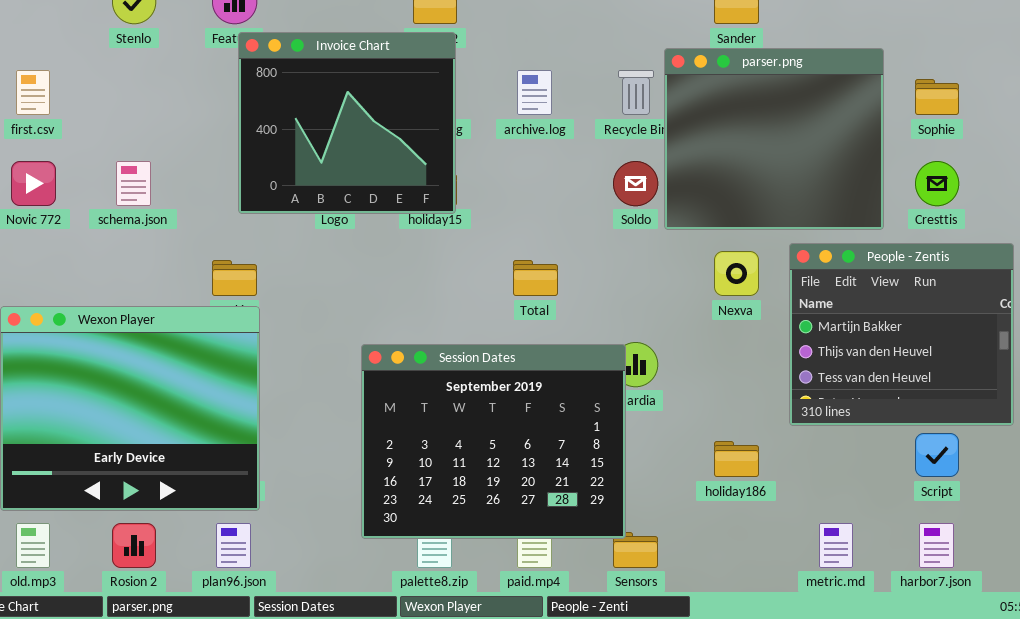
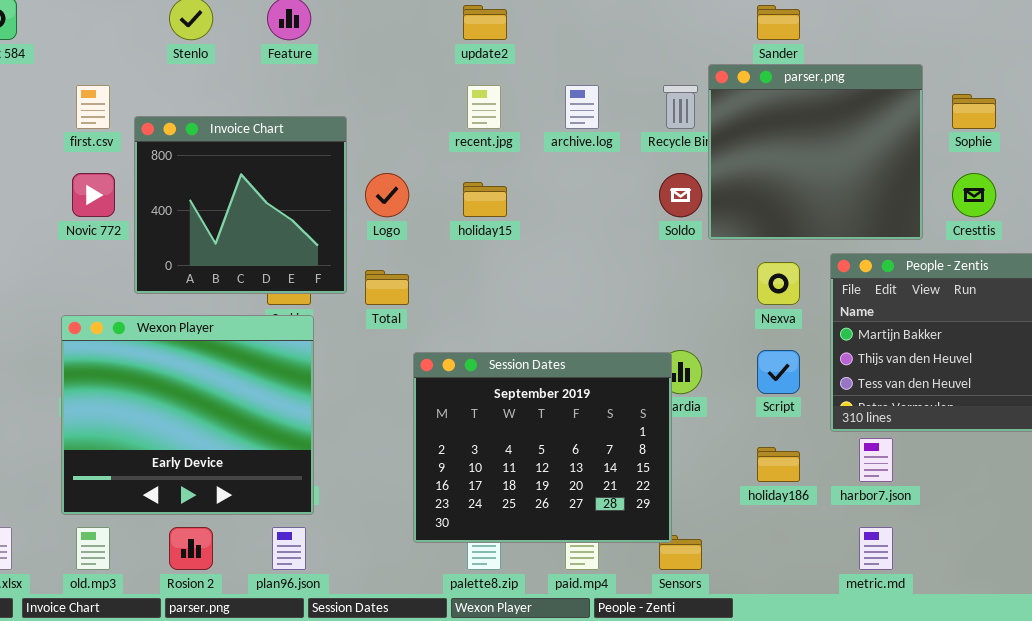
Invoice Chart: [238,32,456,214] -> [134,116,347,294], moved
Total: [513,260,558,296] -> [365,270,409,305], moved
Script: [915,433,959,477] -> [757,350,800,394], moved
harbor7.json: [919,523,954,568] -> [859,438,893,482], moved

